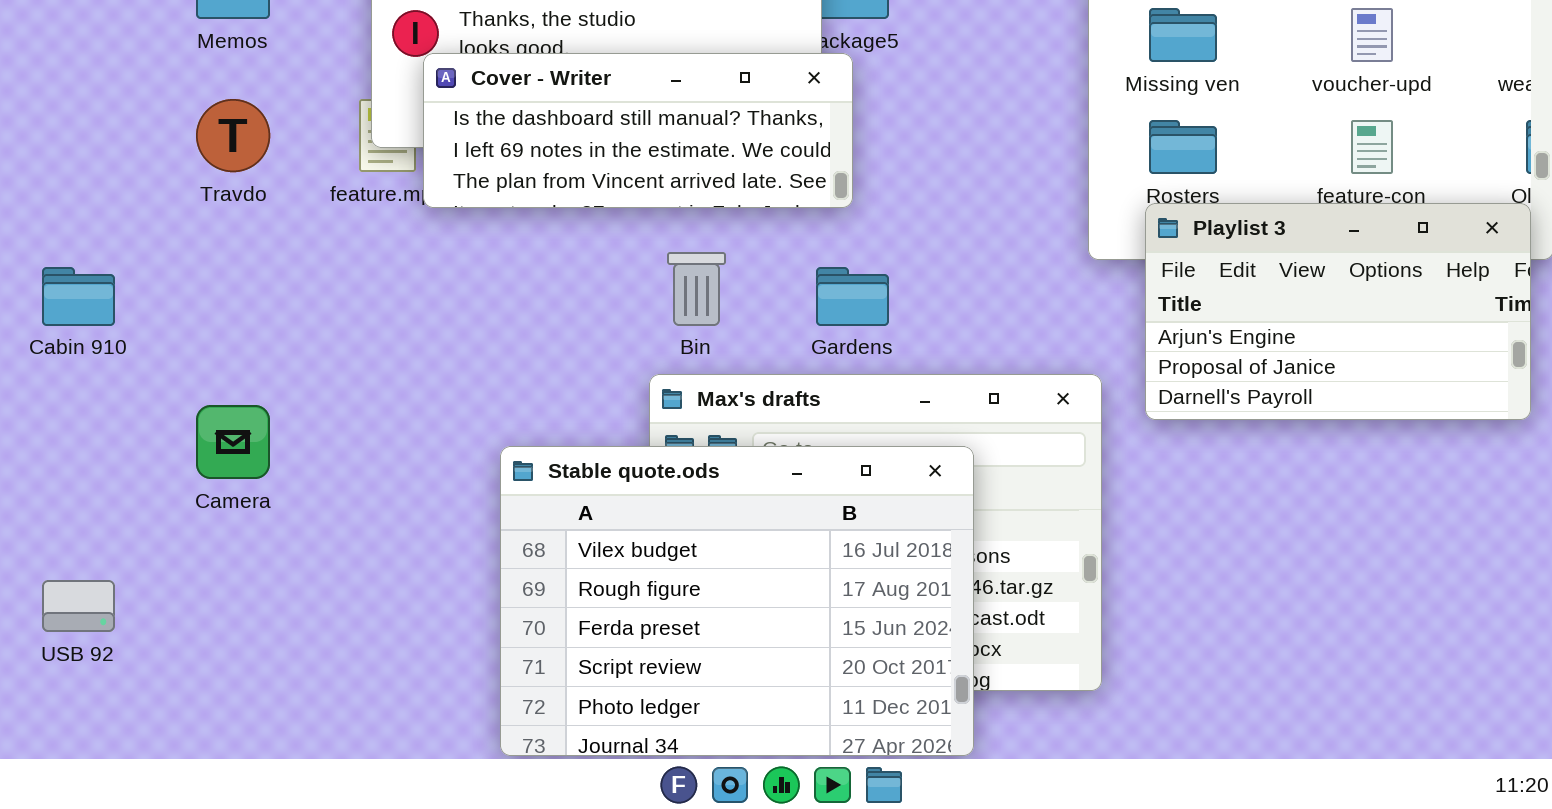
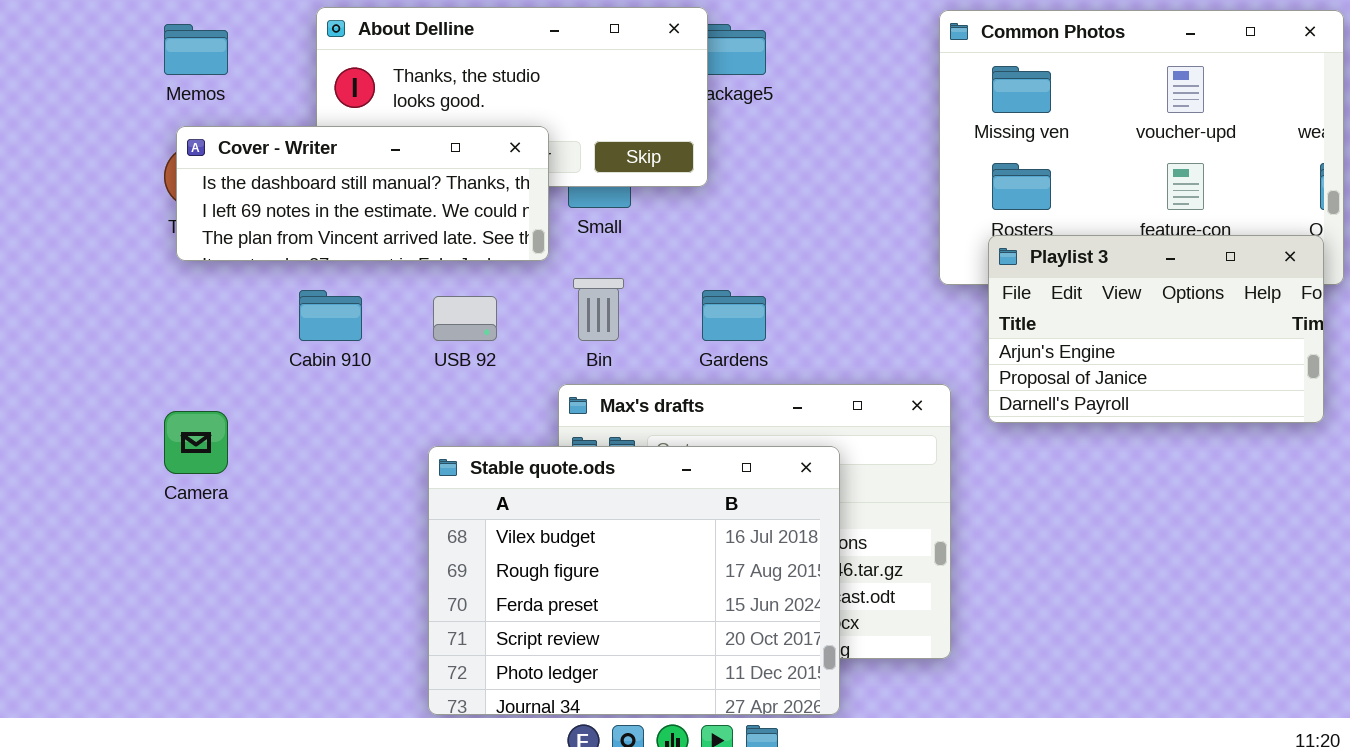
Cover - Writer: [423,53,853,208] -> [176,126,549,261], moved
Cabin 910: [42,267,115,326] -> [299,290,362,341], moved
USB 92: [42,580,115,632] -> [433,296,497,341], moved

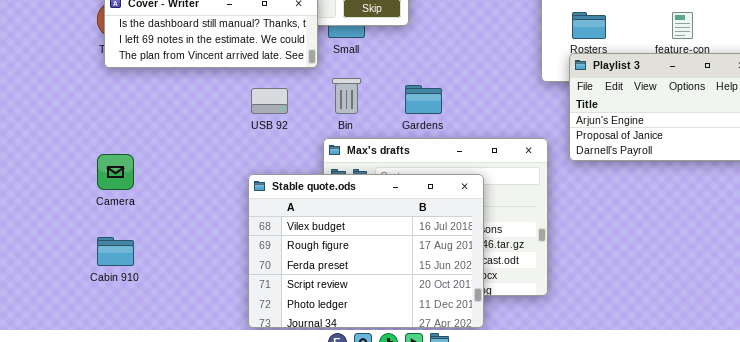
Cabin 910: [299,290,362,341] -> [97,237,134,266], moved

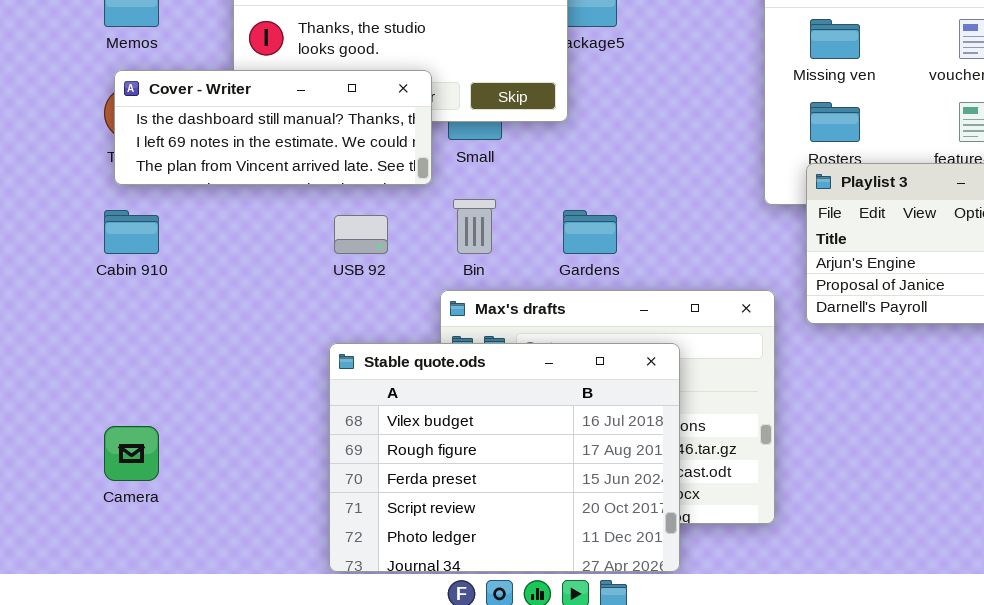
Camera: [97,154,134,190] -> [104,426,159,481], moved
Cabin 910: [97,237,134,266] -> [104,210,159,254], moved

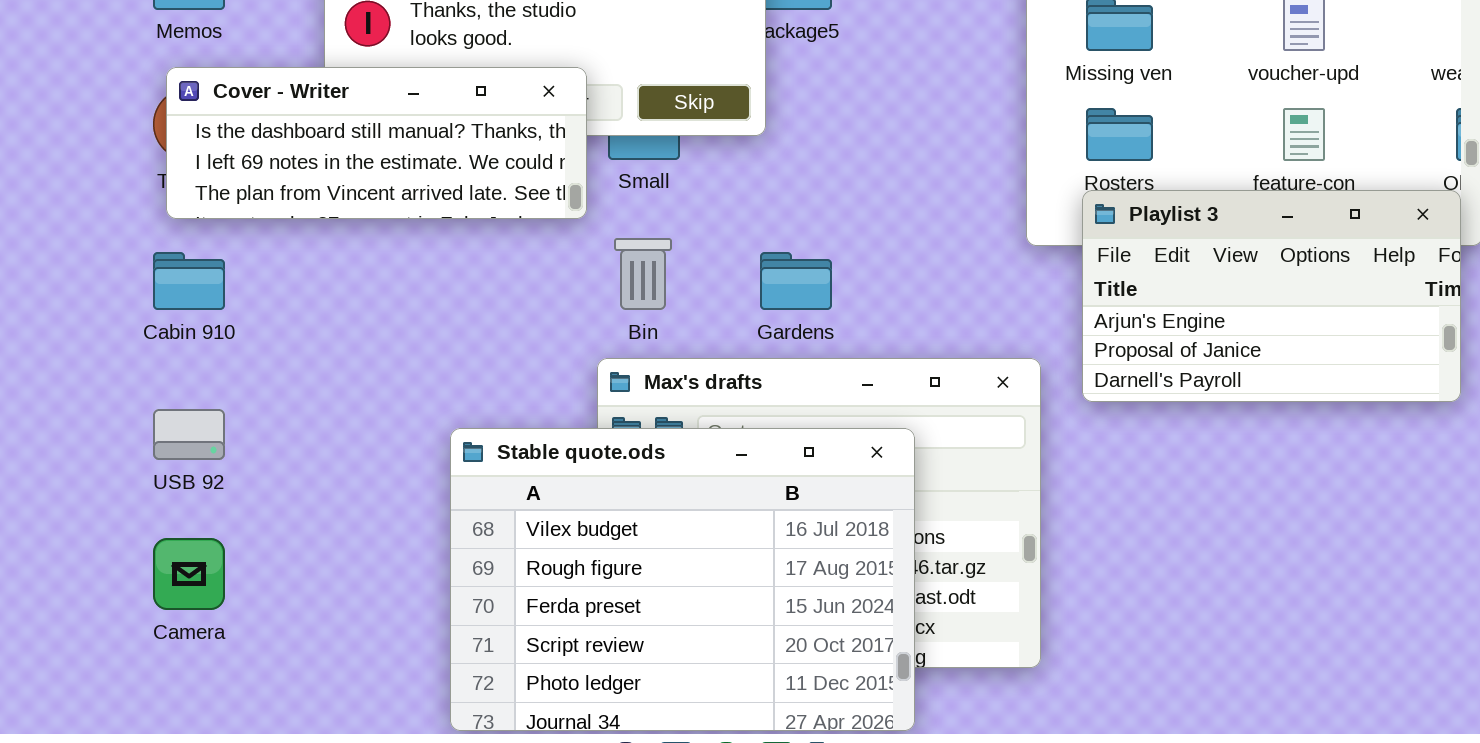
USB 92: [334,215,388,254] -> [153,409,225,460], moved

